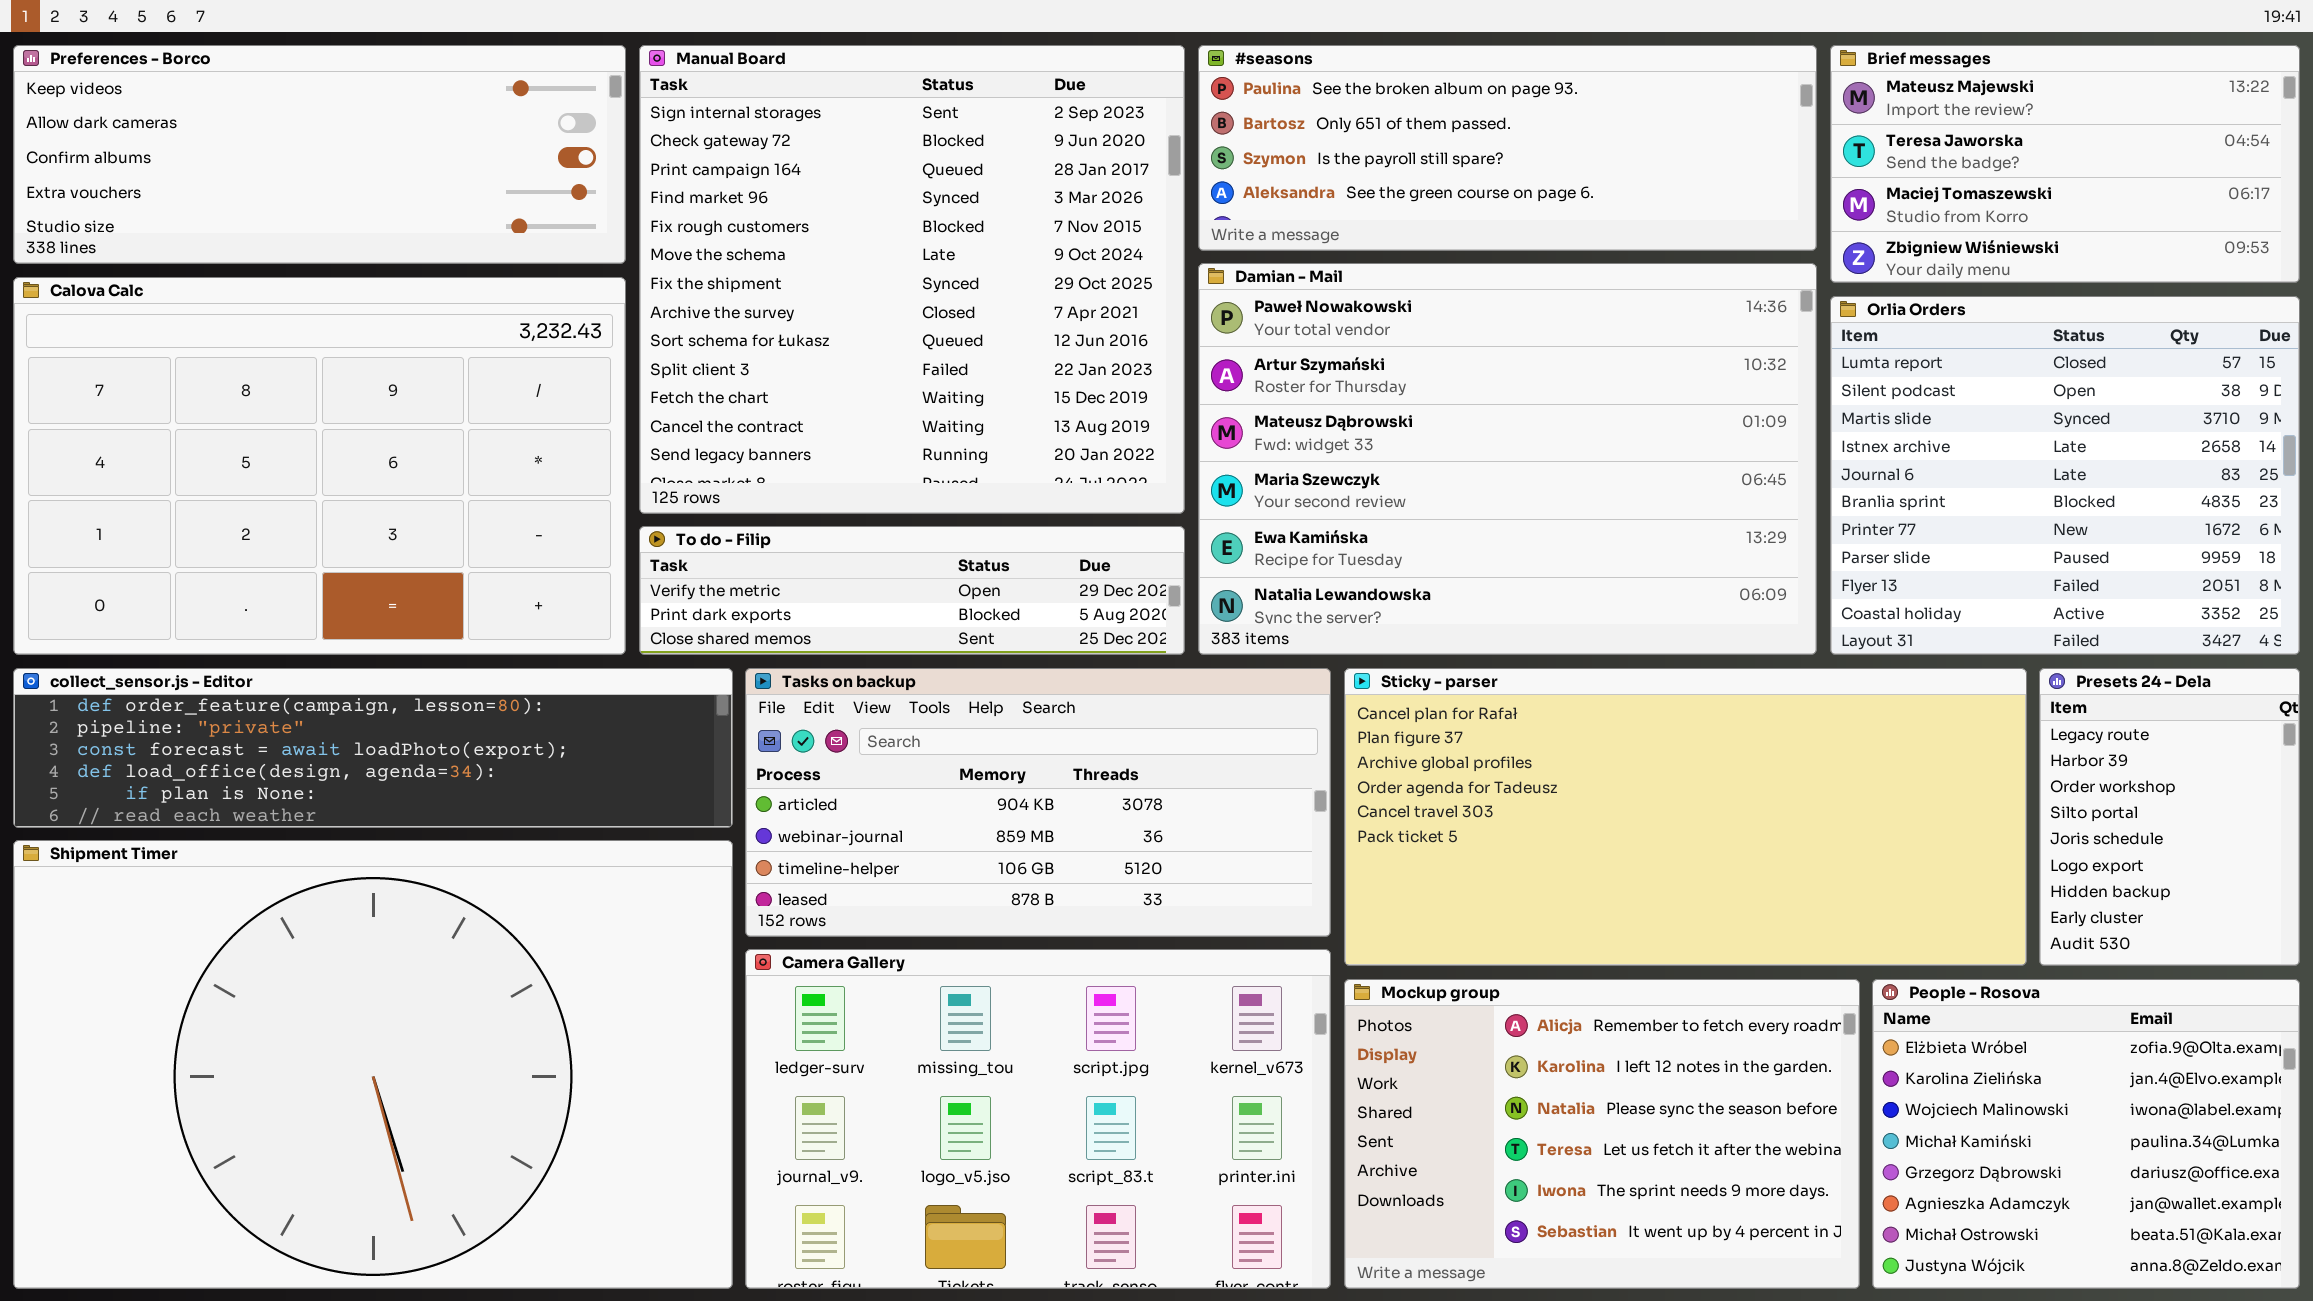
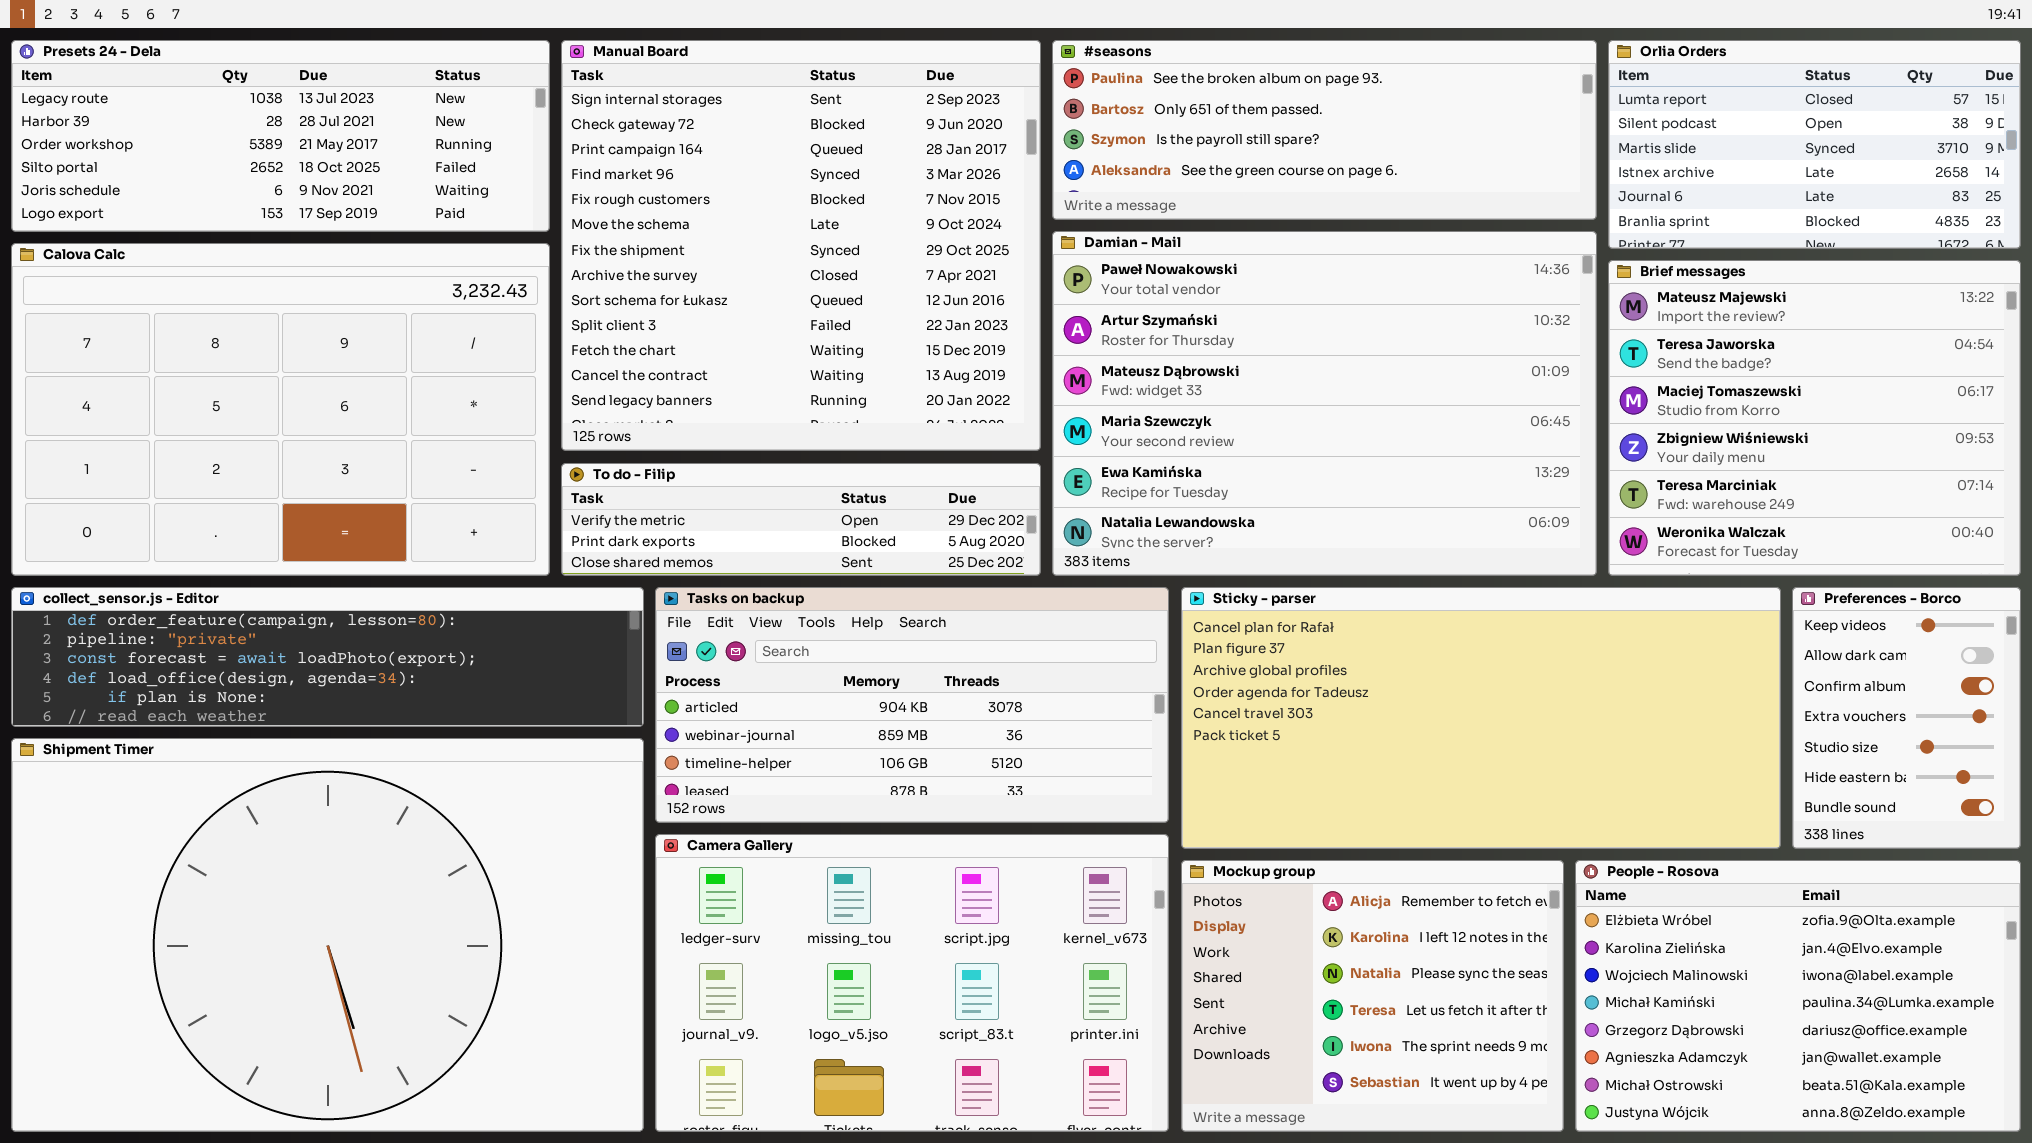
Preferences - Borco: [13,45,626,264] -> [1792,587,2021,849], moved, resized
Brief messages: [1830,45,2300,283] -> [1608,260,2021,576], moved, resized
Orlia Orders: [1830,296,2300,655] -> [1608,40,2021,249], moved, resized
Presets 24 - Dela: [2039,668,2300,966] -> [11,40,550,232], moved, resized
Mockup group: [1344,979,1860,1289] -> [1181,860,1564,1132], resized
People - Rosova: [1872,979,2300,1289] -> [1575,860,2021,1132], resized

